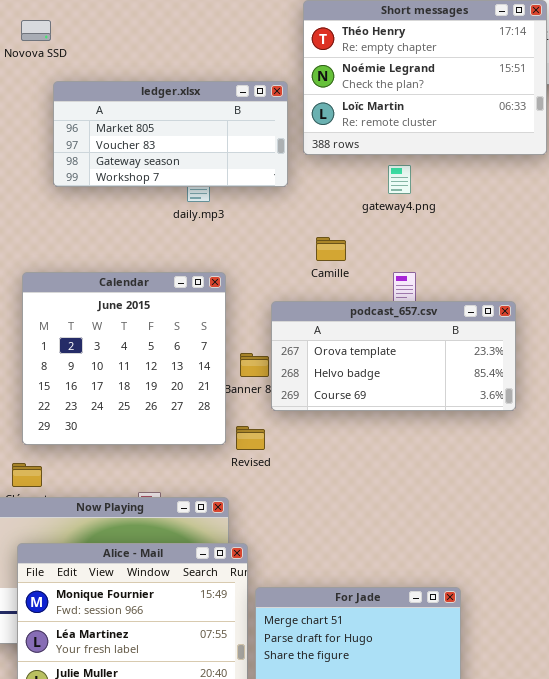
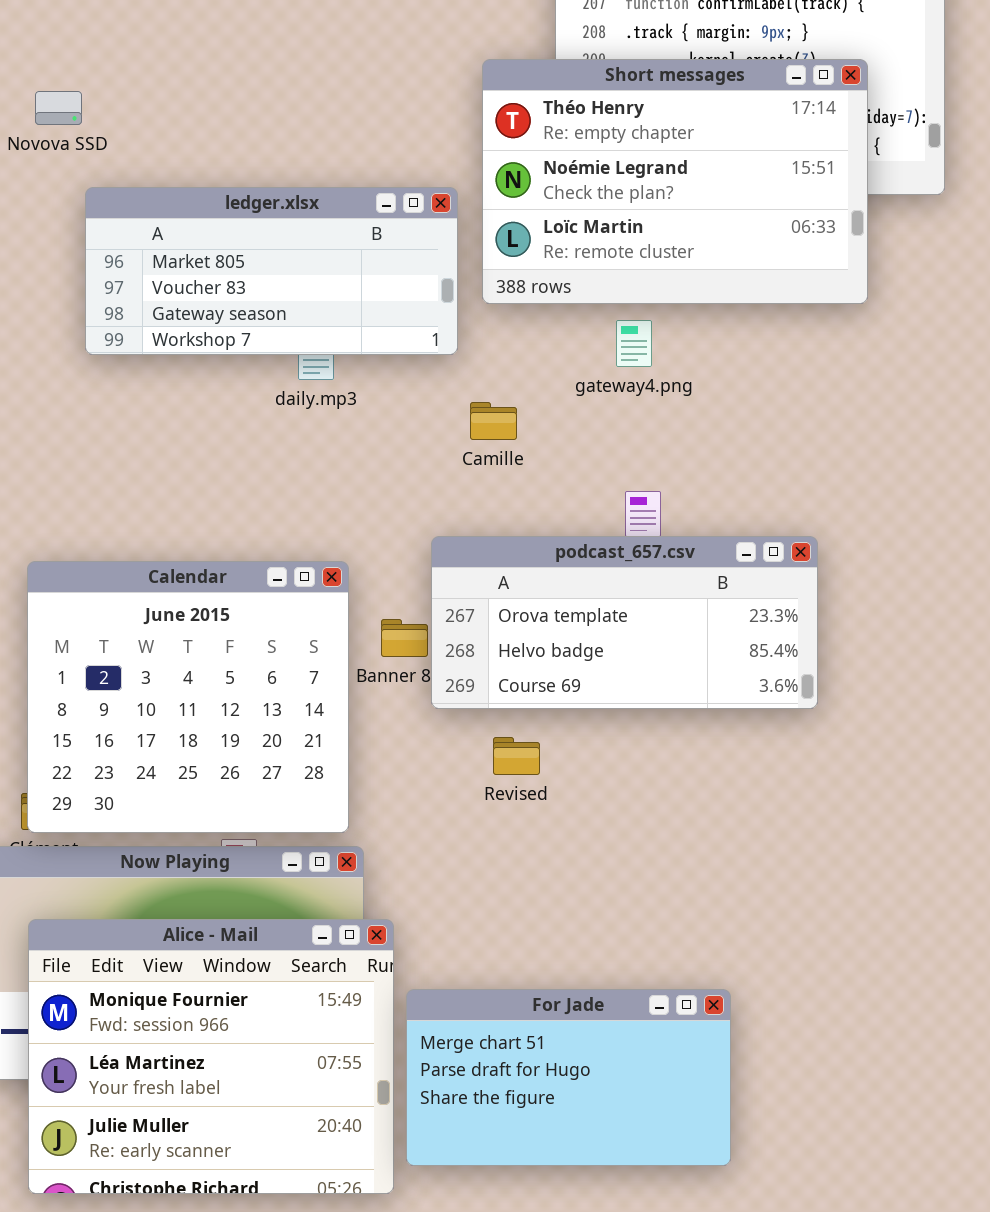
Camille: [316,237,346,261] -> [470,402,517,440], moved
Calendar: [22,272,226,445] -> [27,561,349,833], moved
Revised: [236,426,265,450] -> [493,737,540,775], moved

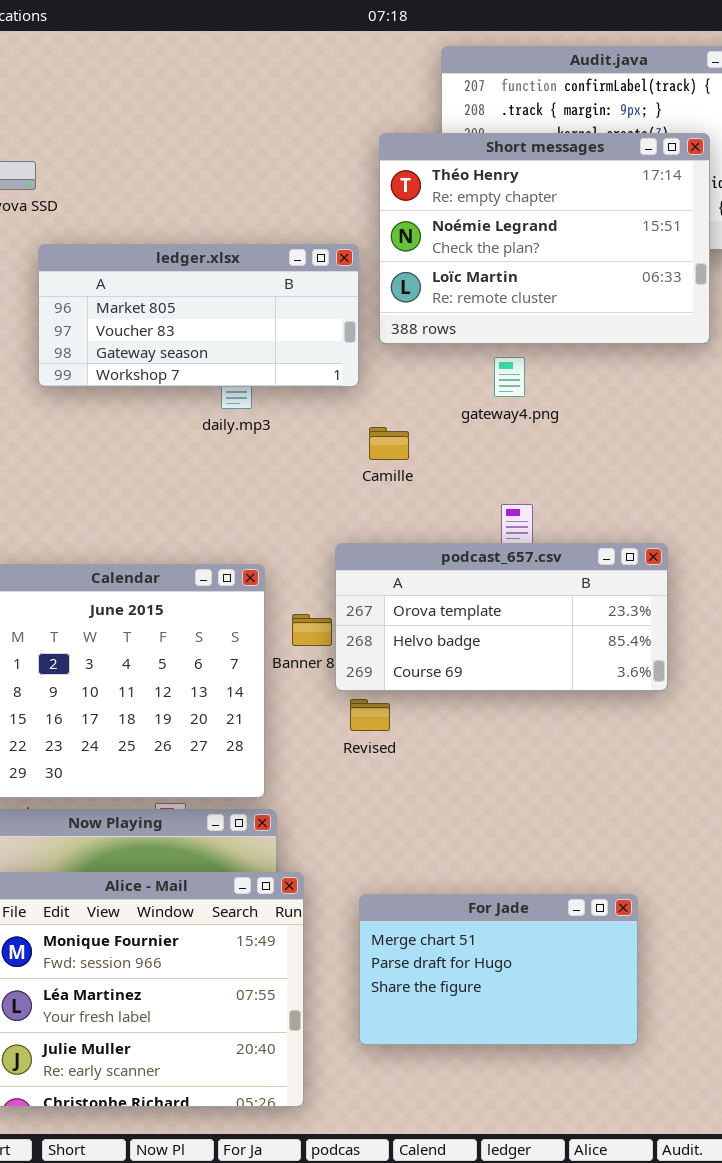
Revised: [493,737,540,775] -> [350,699,390,731], moved
For Jade: [406,989,731,1166] -> [359,894,638,1045], moved

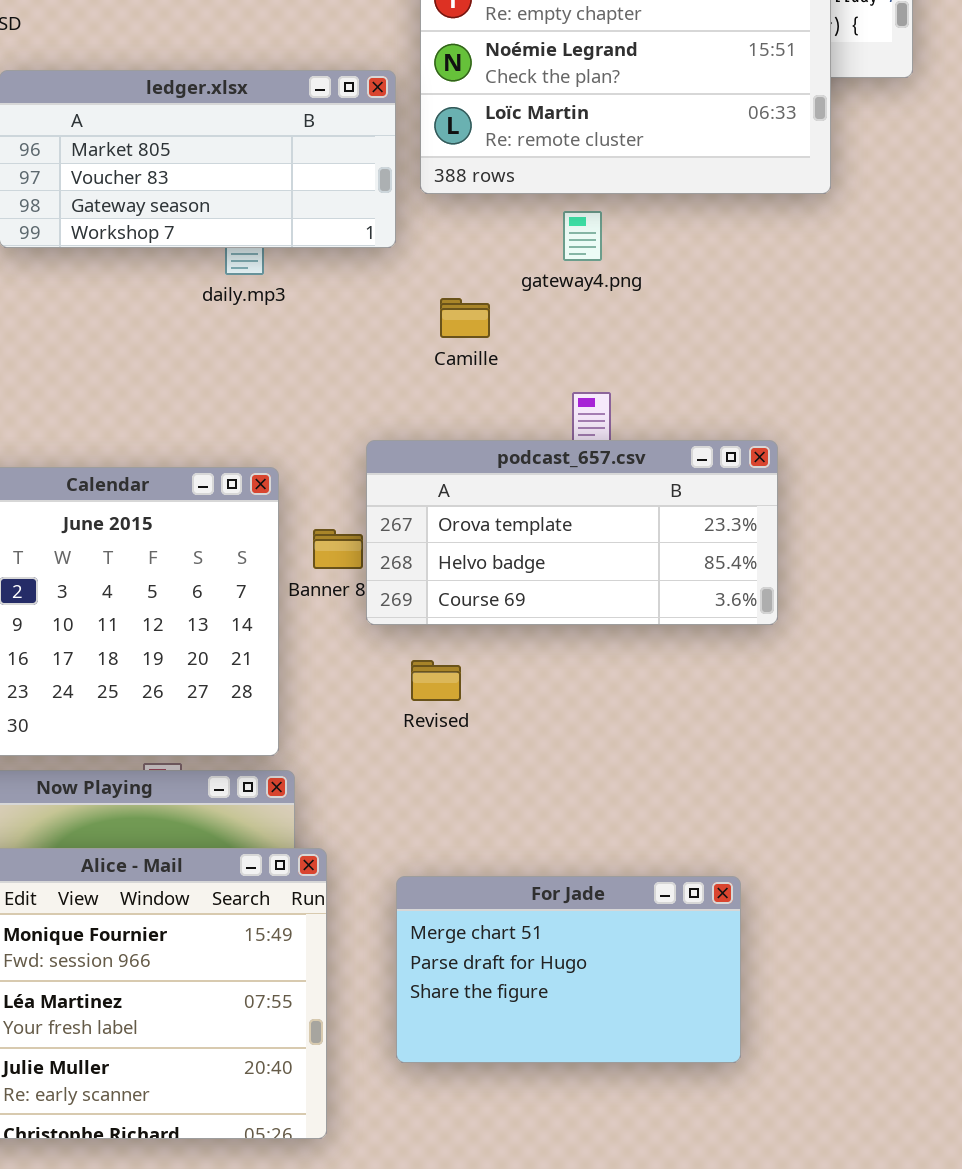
Camille: [369,427,409,460] -> [440,298,490,338], moved
Revised: [350,699,390,731] -> [411,660,461,701], moved

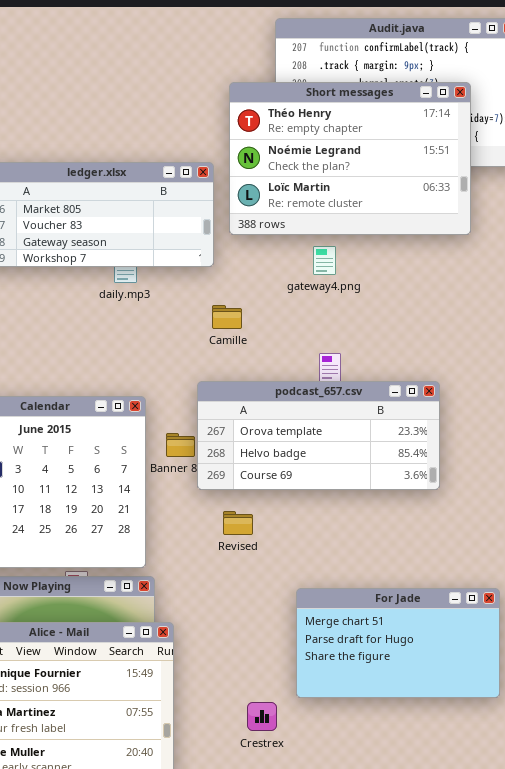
Camille: [440,298,490,338] -> [212,305,242,329], moved
For Jade: [396,876,741,1063] -> [296,588,500,698], moved

